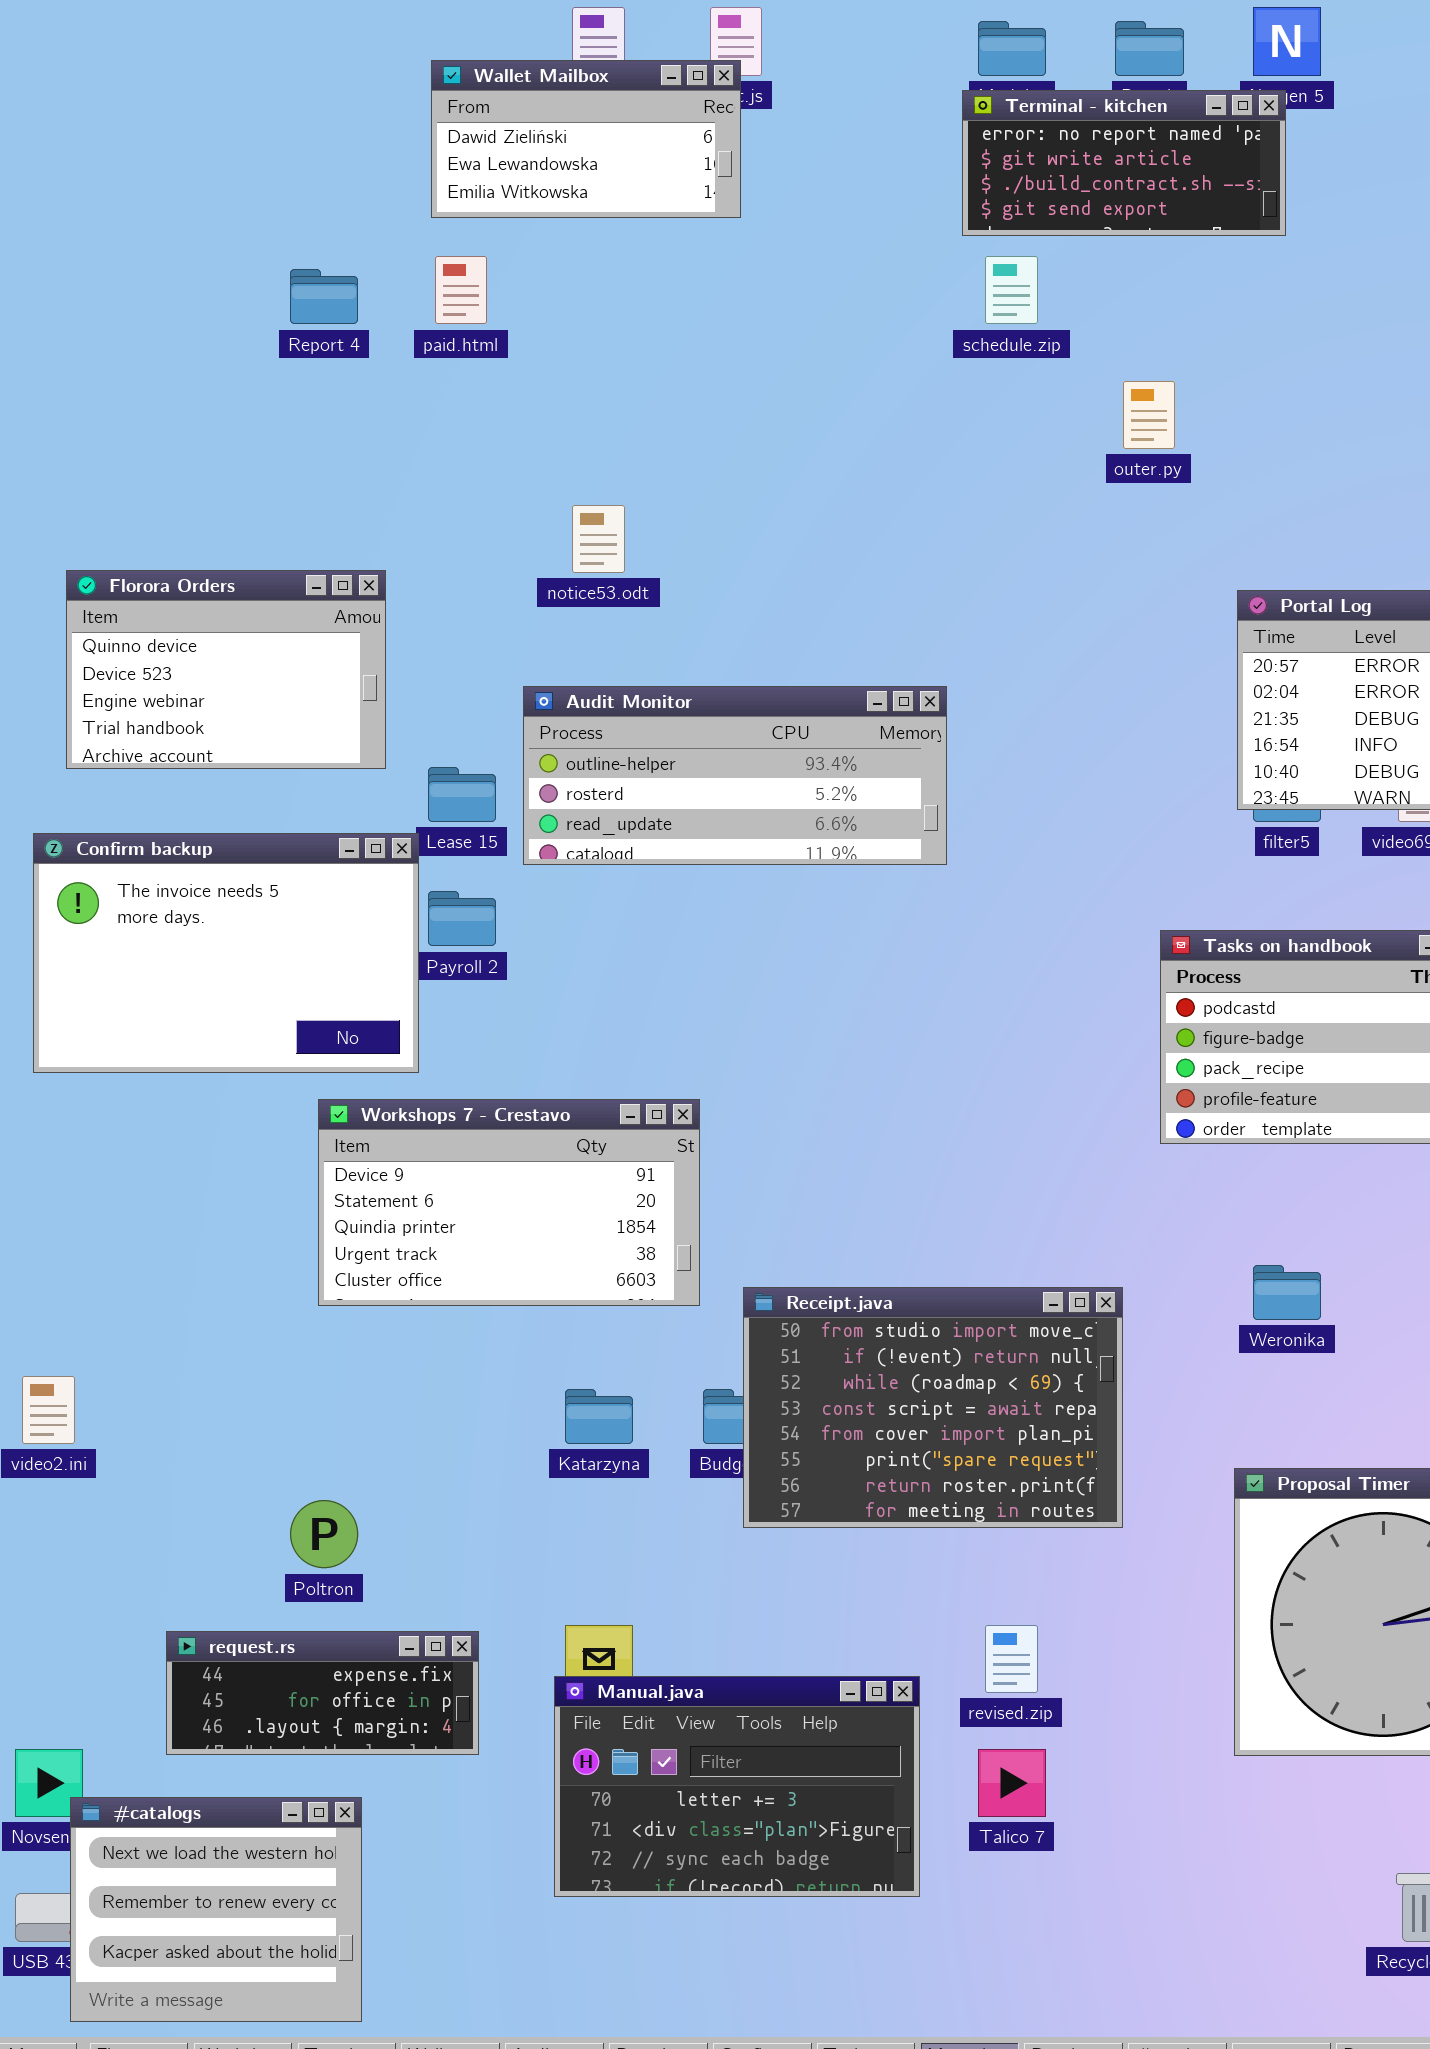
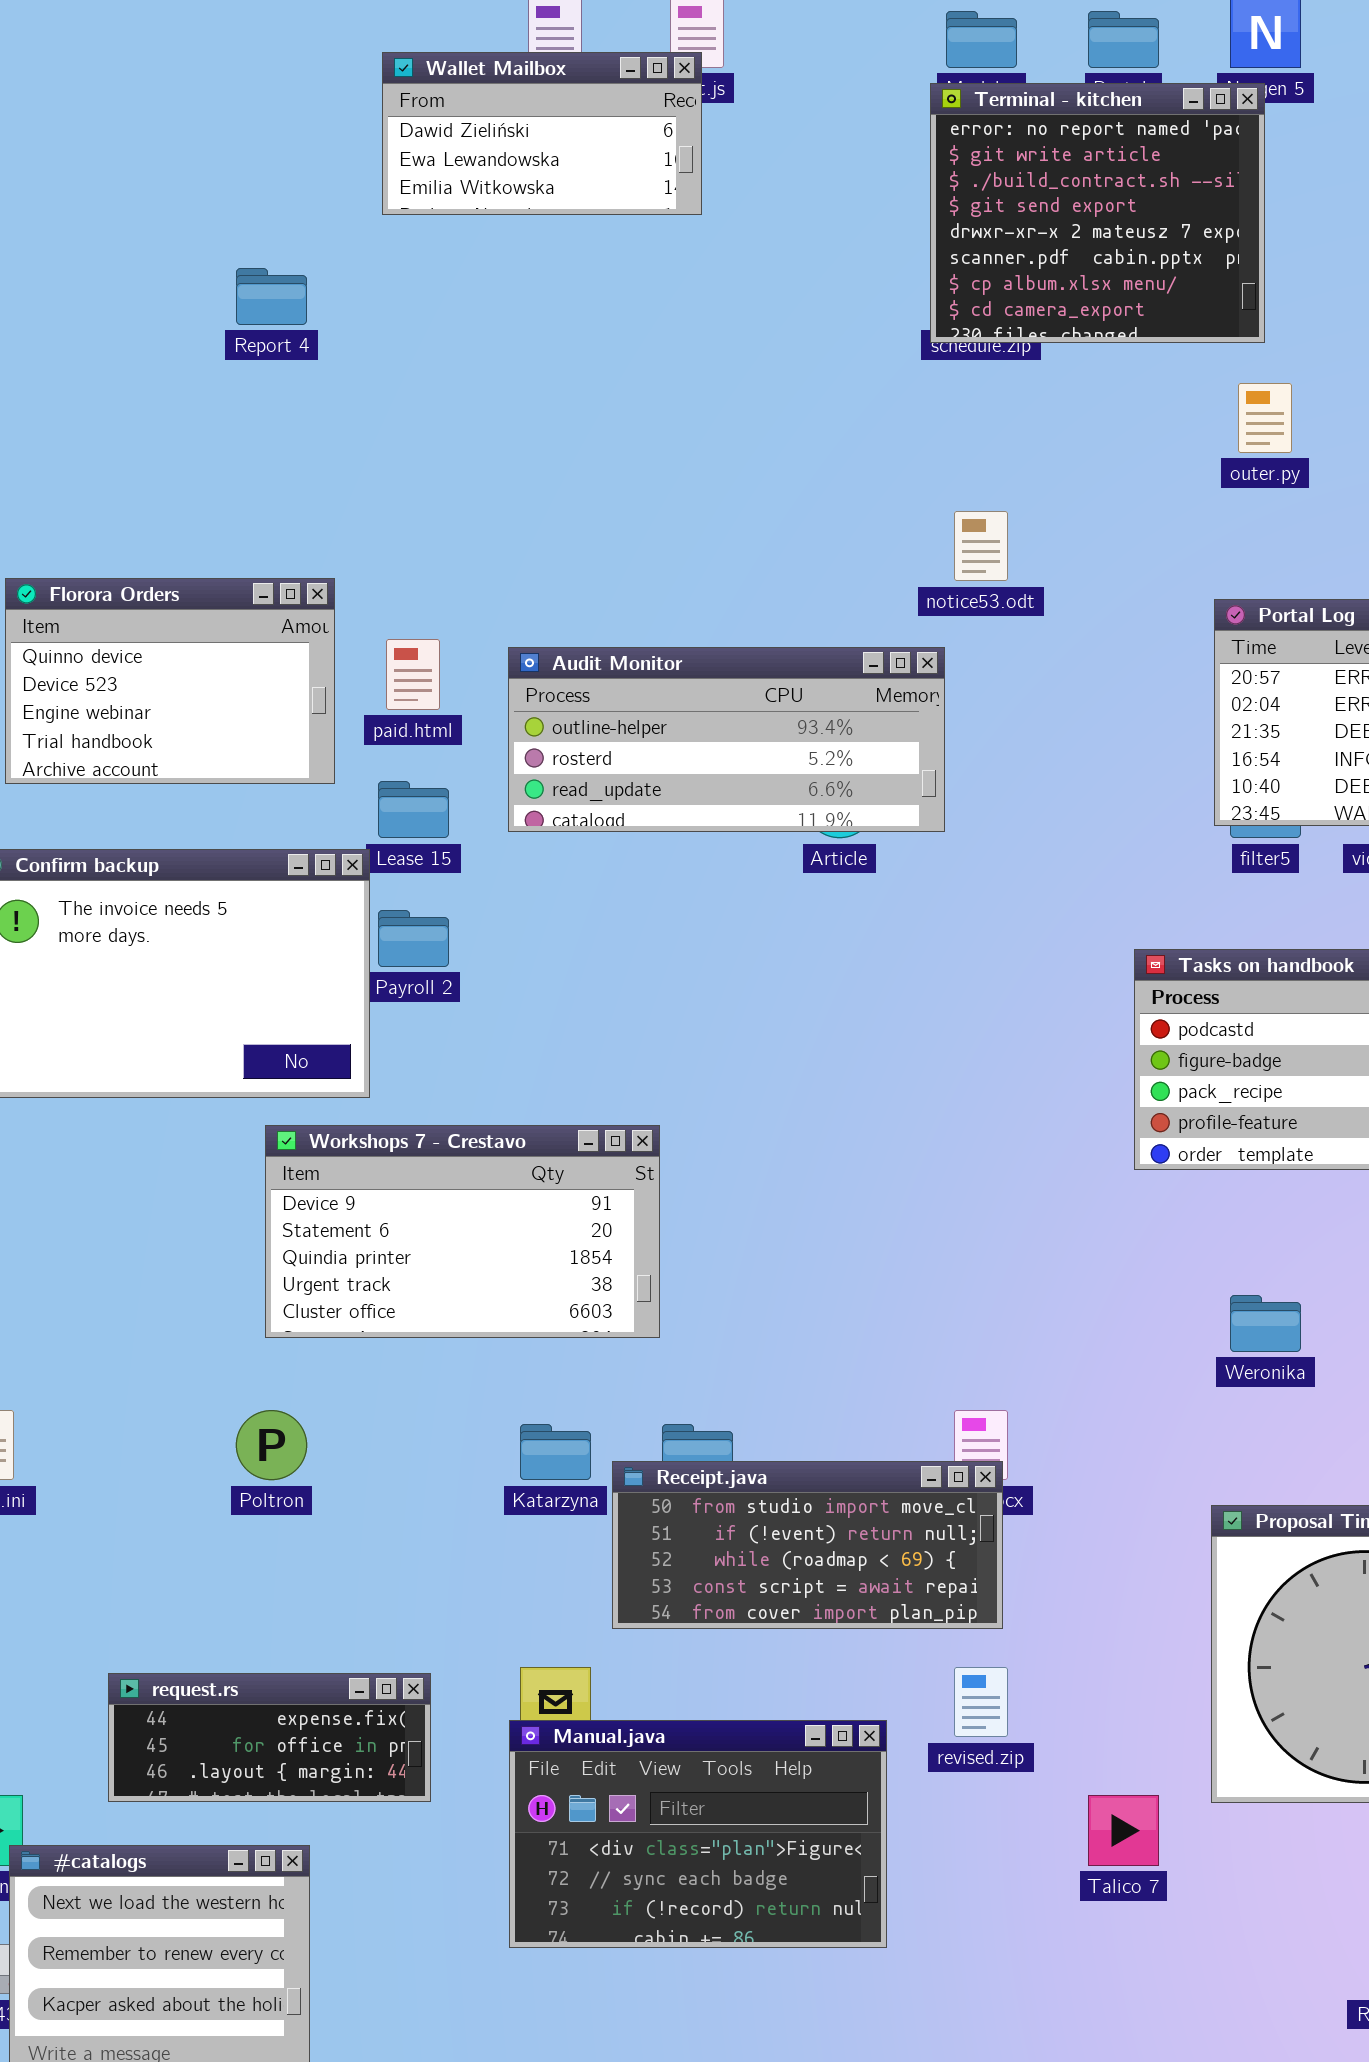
Terminal - kitchen: [962,90,1286,236] -> [930,83,1265,343], resized
paid.html: [435,256,487,324] -> [386,639,440,710], moved
outer.py: [1123,381,1175,449] -> [1238,383,1292,453], moved
notice53.odt: [572,505,625,573] -> [954,511,1008,581], moved
Audit Monitor: [523,686,947,865] -> [508,647,945,832], moved
Receipt.java: [743,1287,1123,1528] -> [612,1461,1003,1629], moved, resized
Poltron: [290,1500,358,1568] -> [236,1410,307,1480], moved
Manual.java: [554,1676,920,1897] -> [509,1720,887,1948], scrolled down 1 row
Talico 7: [978,1749,1046,1817] -> [1088,1795,1159,1866], moved

